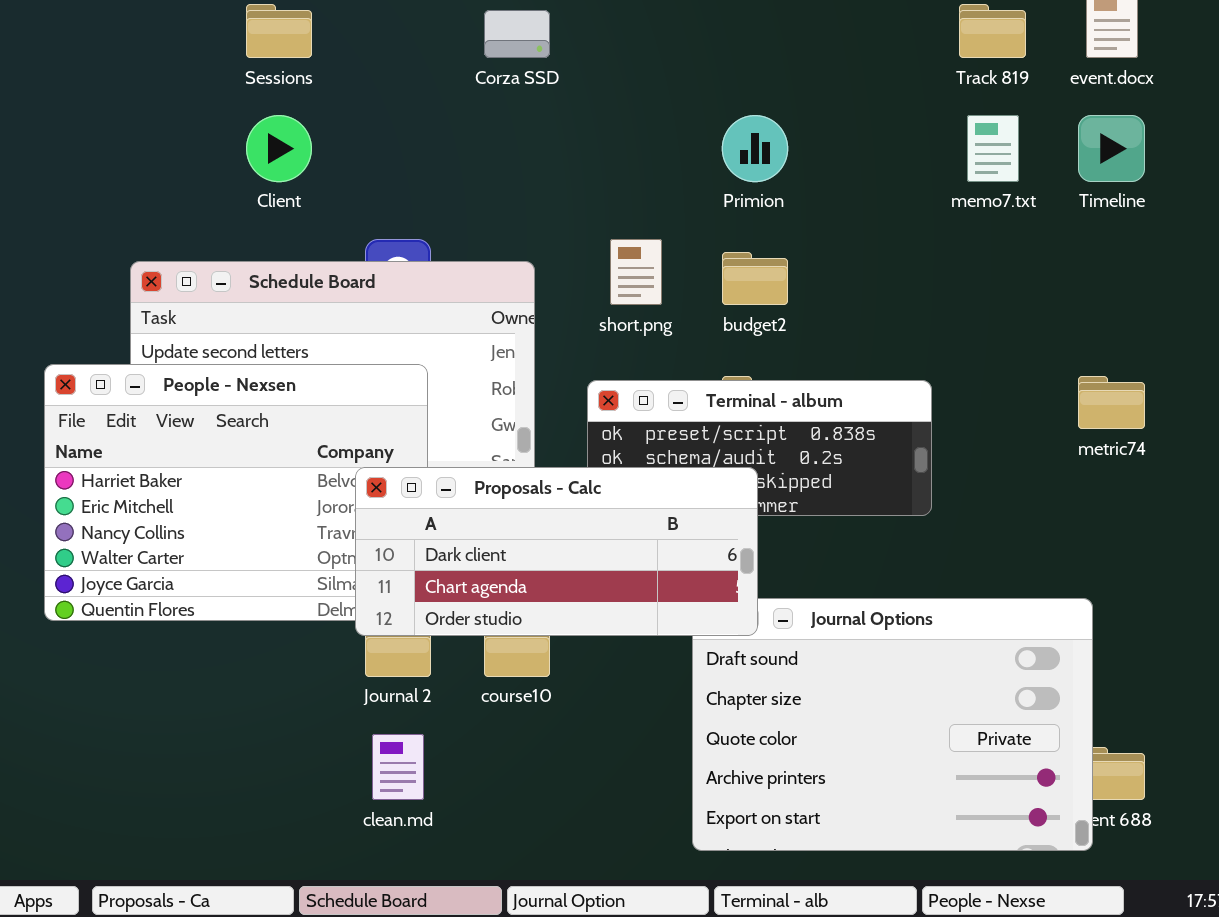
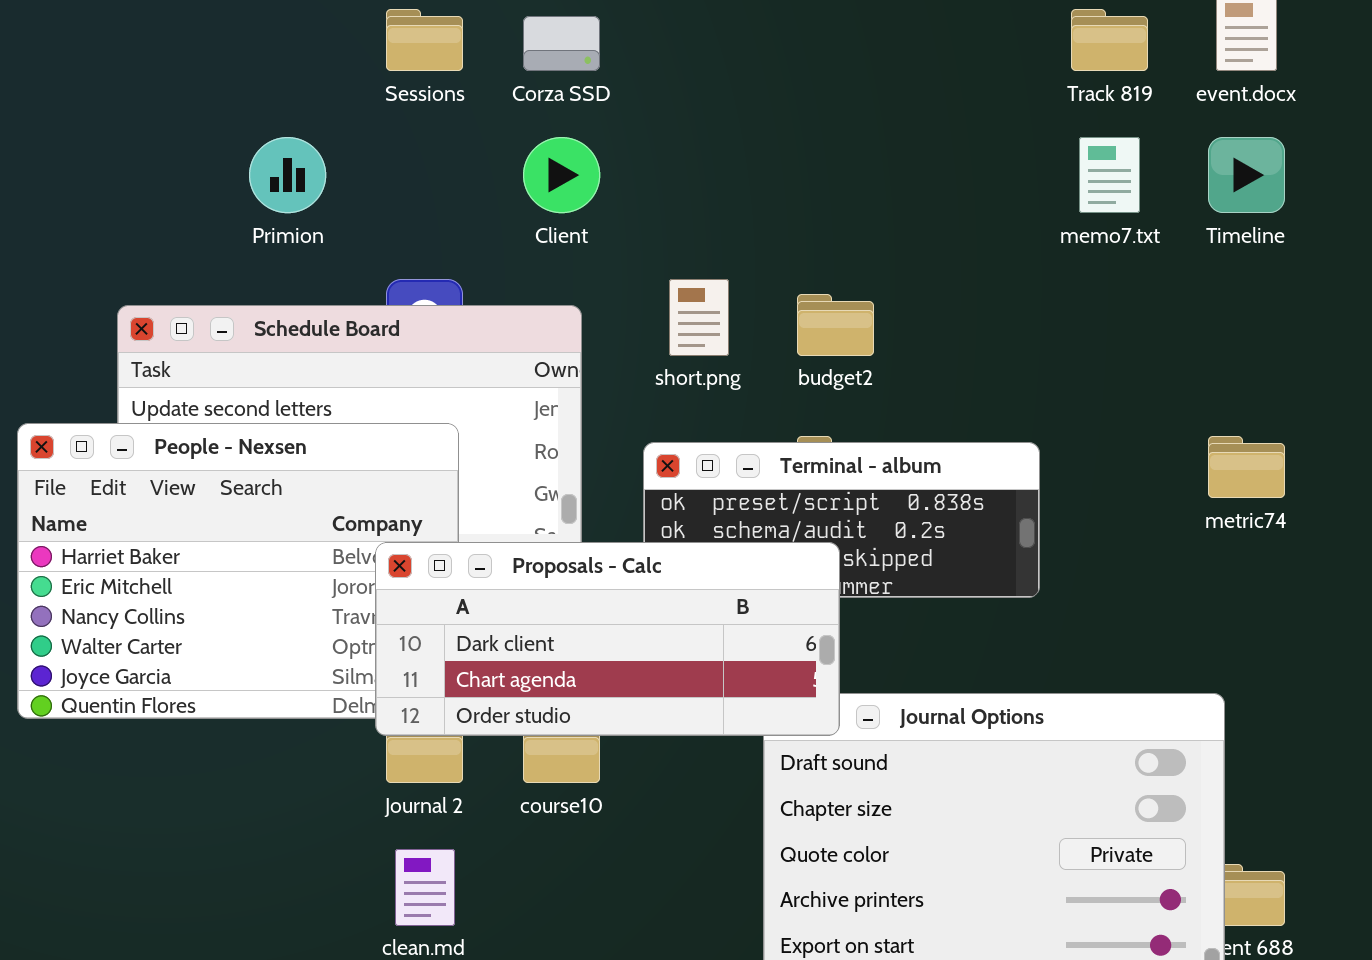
Sessions: [246,4,312,58] -> [386,9,463,71], moved
Client: [246,115,312,182] -> [523,137,600,213], moved
Primion: [722,115,788,182] -> [249,137,326,213], moved

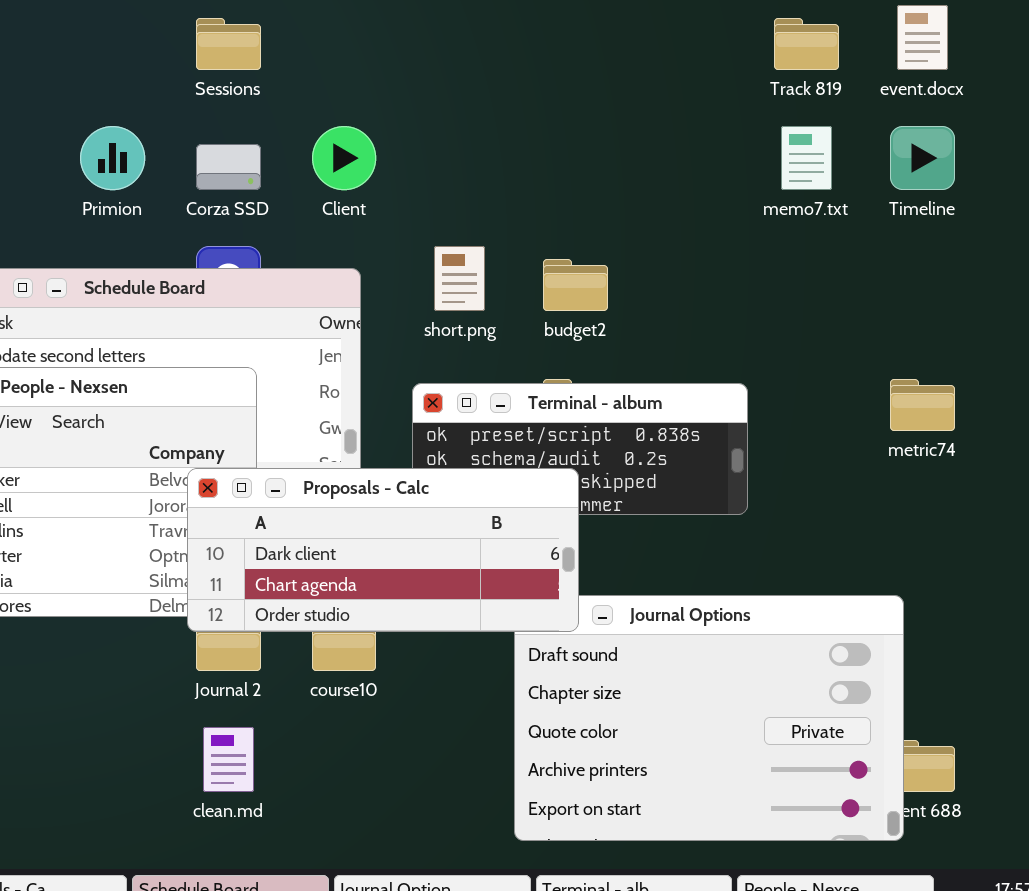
Corza SSD: [523,16,600,71] -> [196,144,261,190], moved

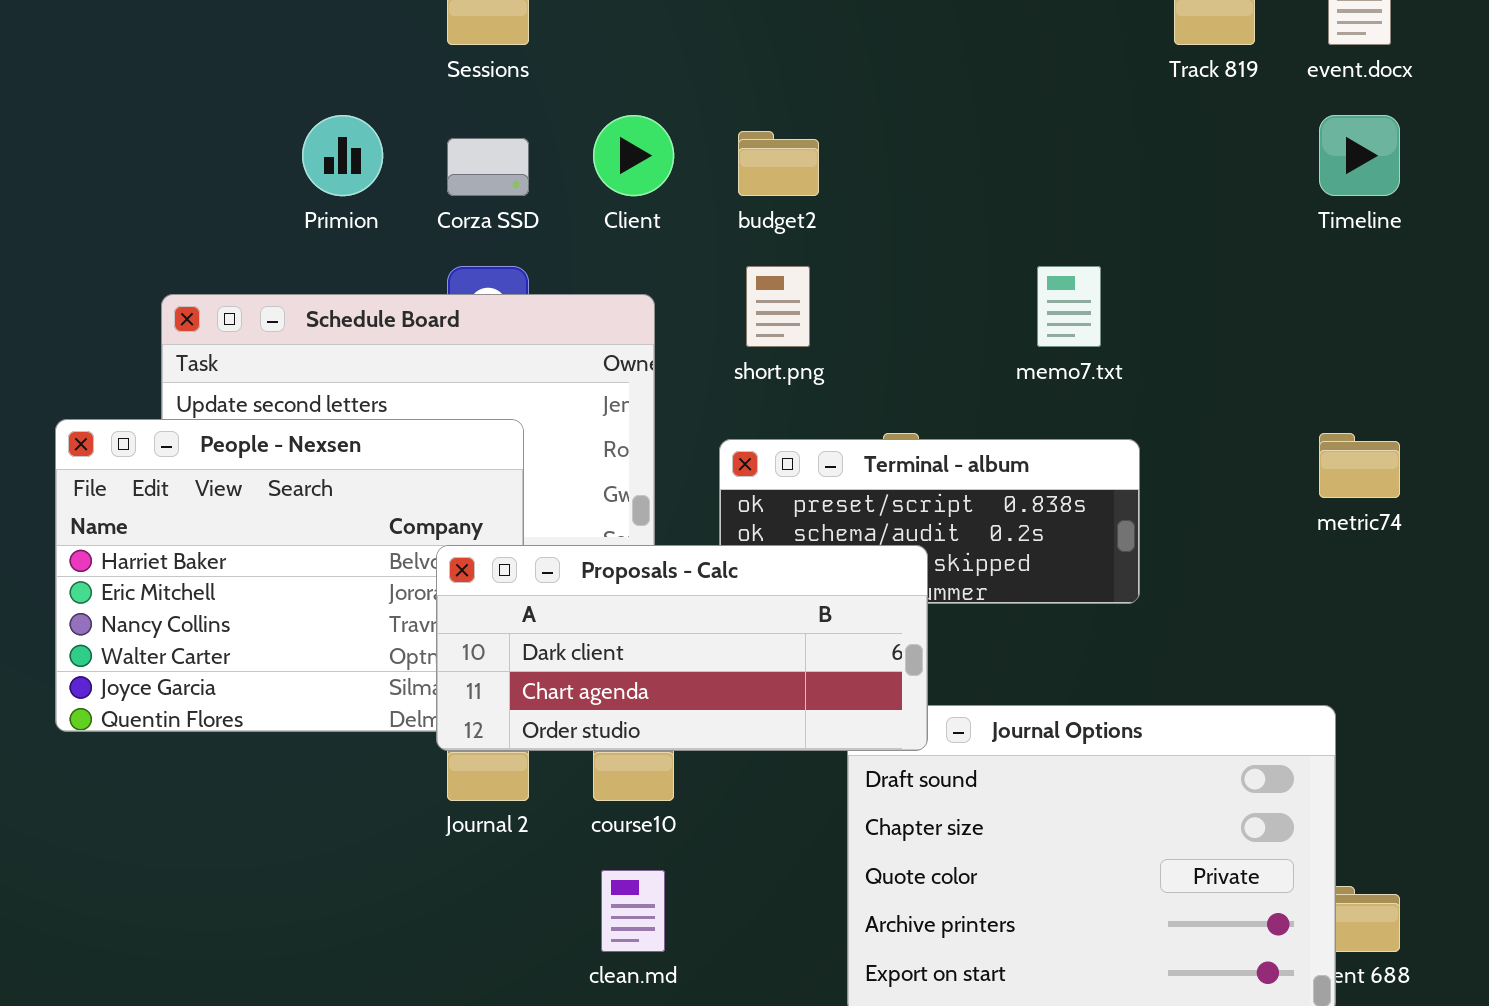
memo7.txt: [781,126,832,190] -> [1037,266,1101,347], moved
budget2: [543,259,608,311] -> [738,131,819,196], moved
clean.md: [203,727,254,792] -> [601,870,665,952], moved

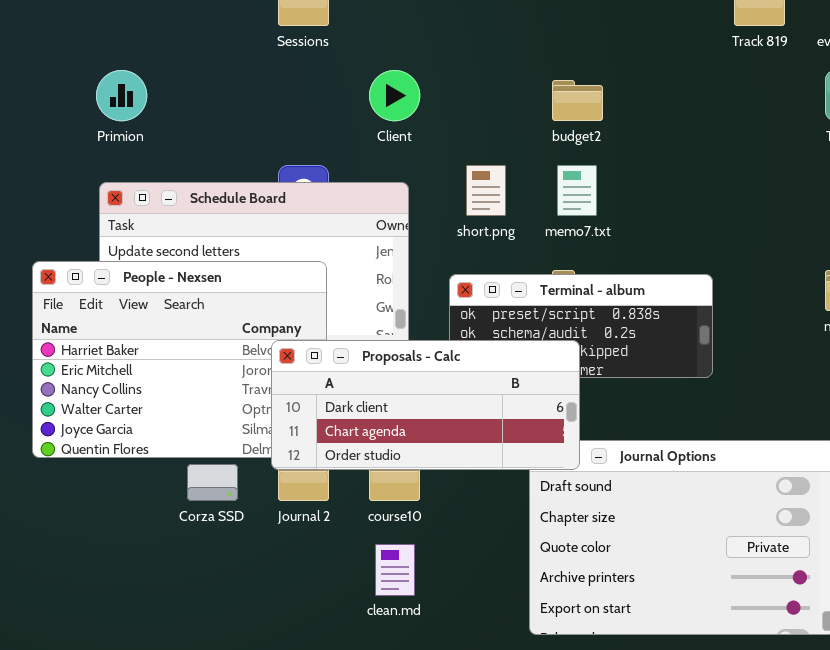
Primion: [302,115,383,196] -> [96,70,147,121], moved
budget2: [738,131,819,196] -> [552,80,603,121], moved
Corza SSD: [447,138,529,196] -> [187,464,238,501], moved
memo7.txt: [1037,266,1101,347] -> [557,165,597,216], moved

